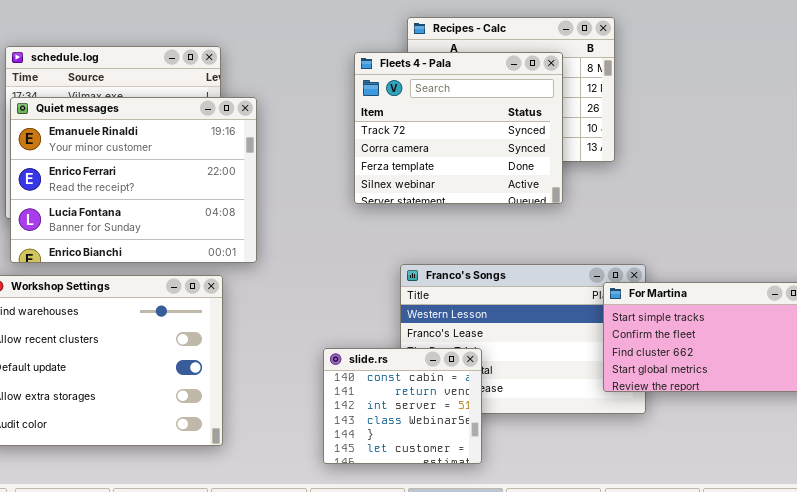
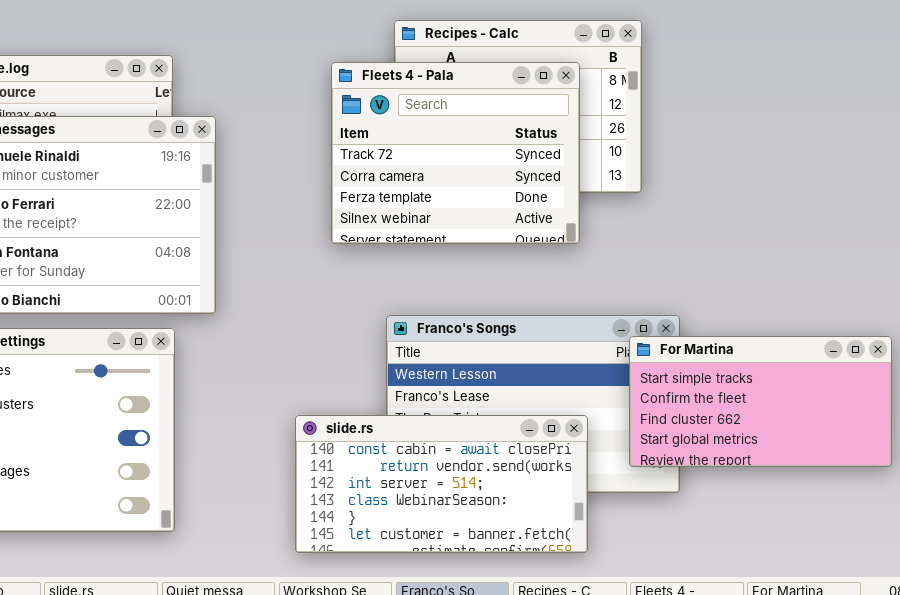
slide.rs: [323,348,482,464] -> [295,415,588,553], resized

